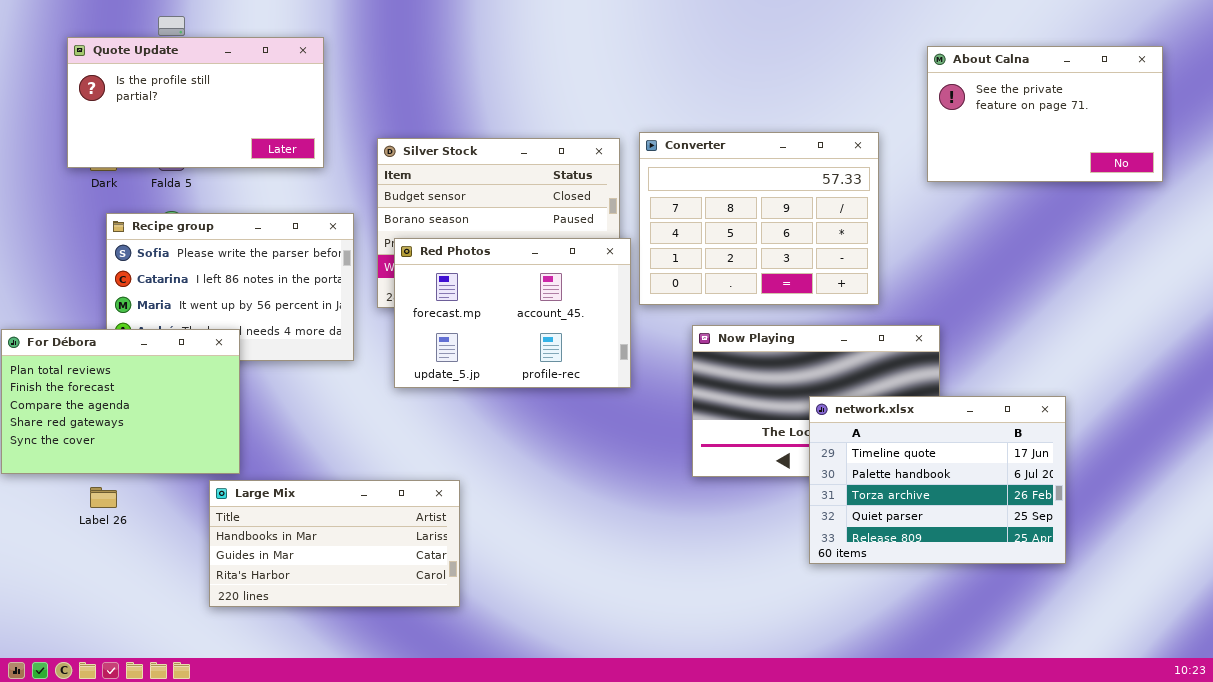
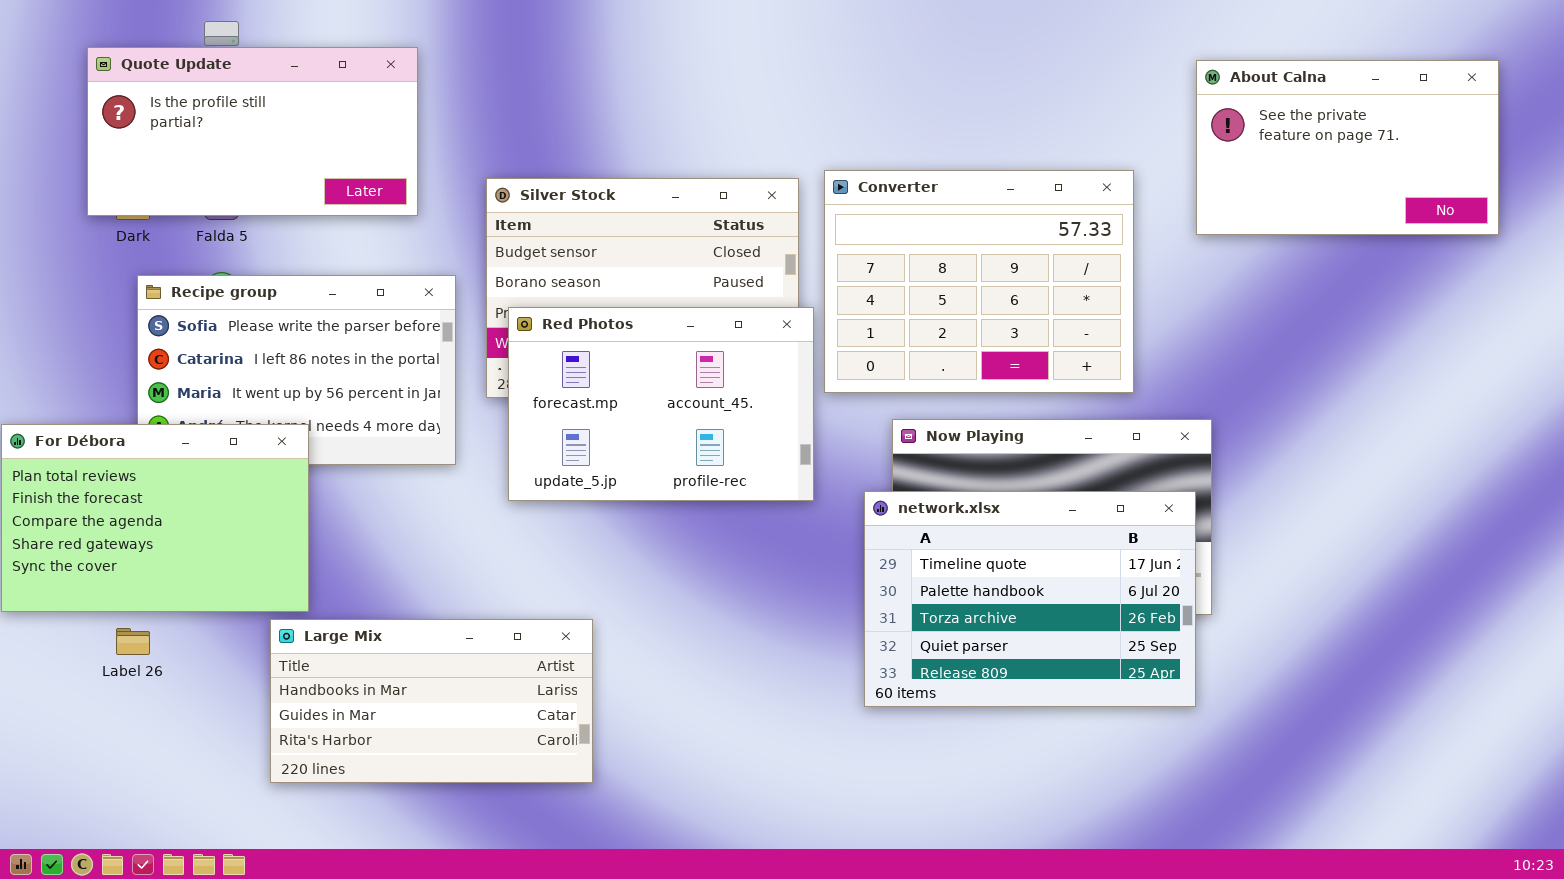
network.xlsx: [809,396,1066,564] -> [864,491,1196,707], moved

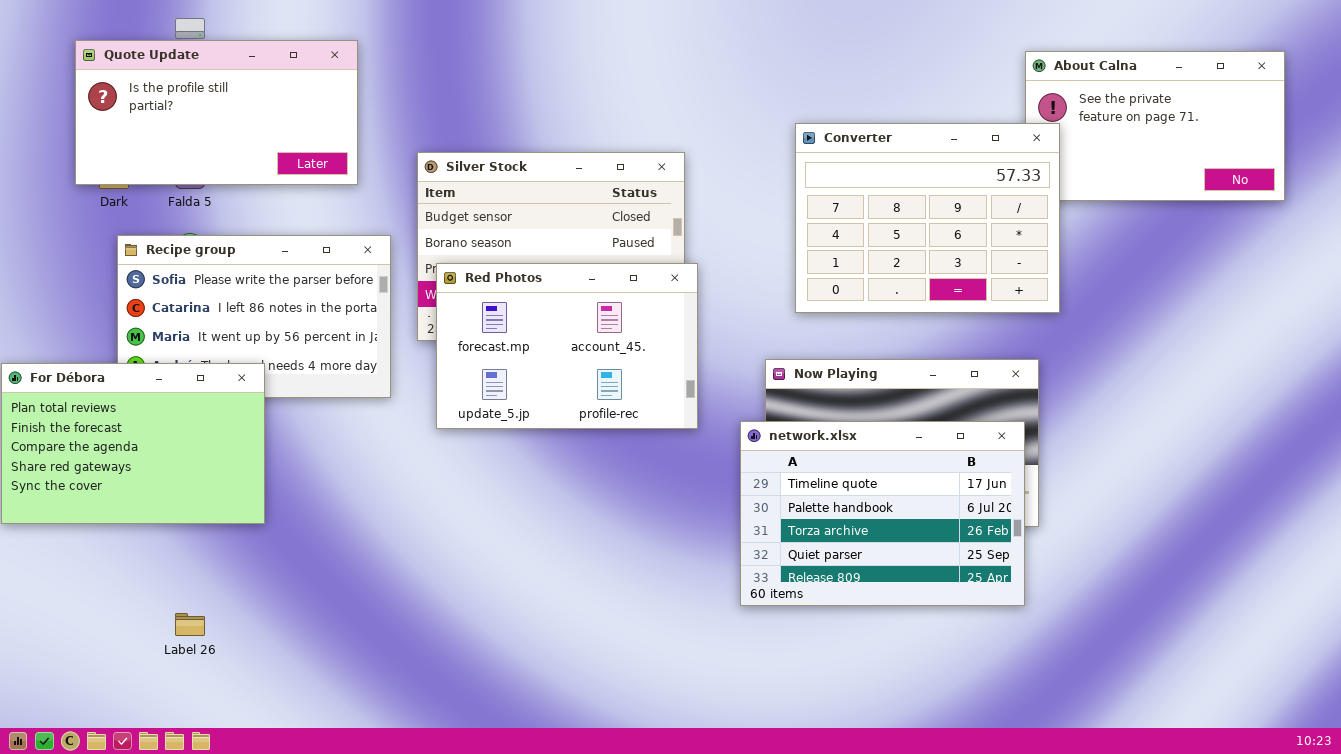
Converter: [824,170,1134,393] -> [795,123,1060,313], moved
Large Mix: [270,619,593,783] -> none, closed
Label 26: [116,628,150,655] -> [175,613,205,636], moved

